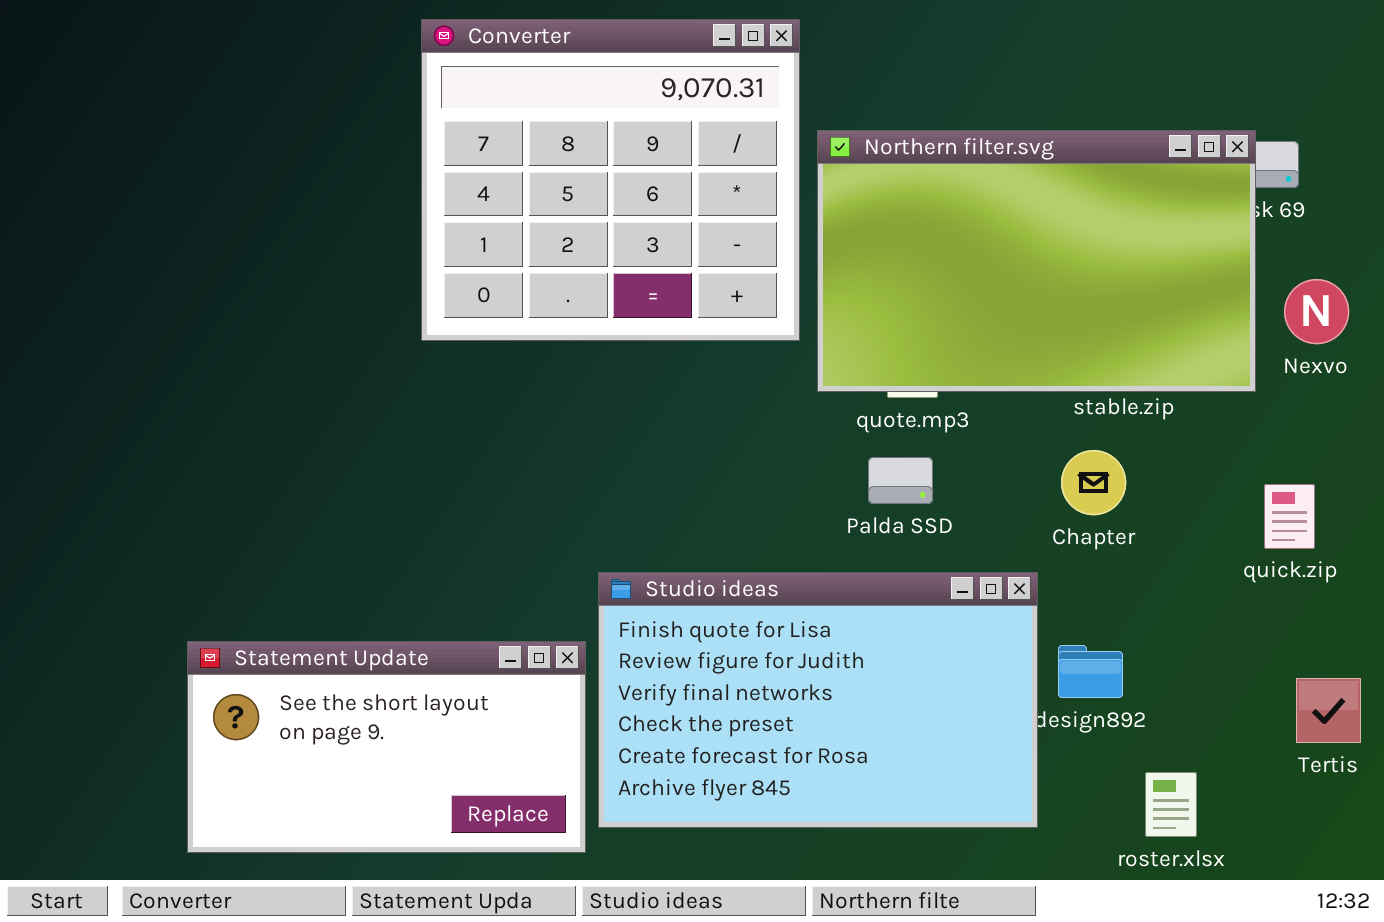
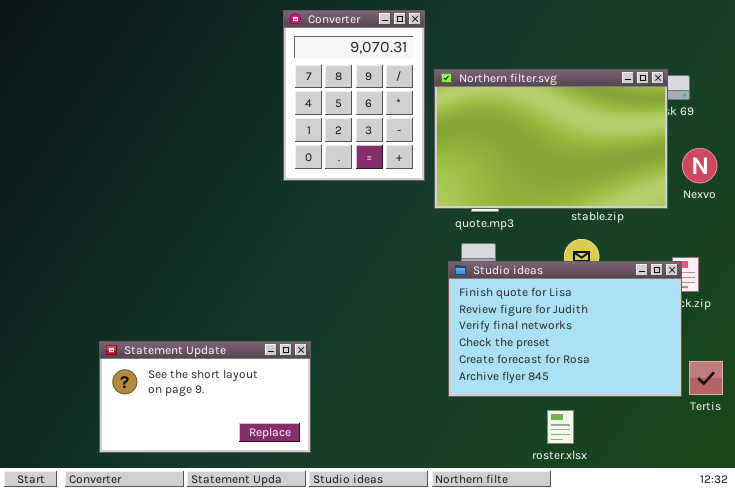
Converter: [421,19,800,341] -> [283,10,425,181], resized
Studio ideas: [598,572,1038,828] -> [448,261,682,397], moved
roster.xlsx: [1145,772,1197,837] -> [547,410,574,444], moved

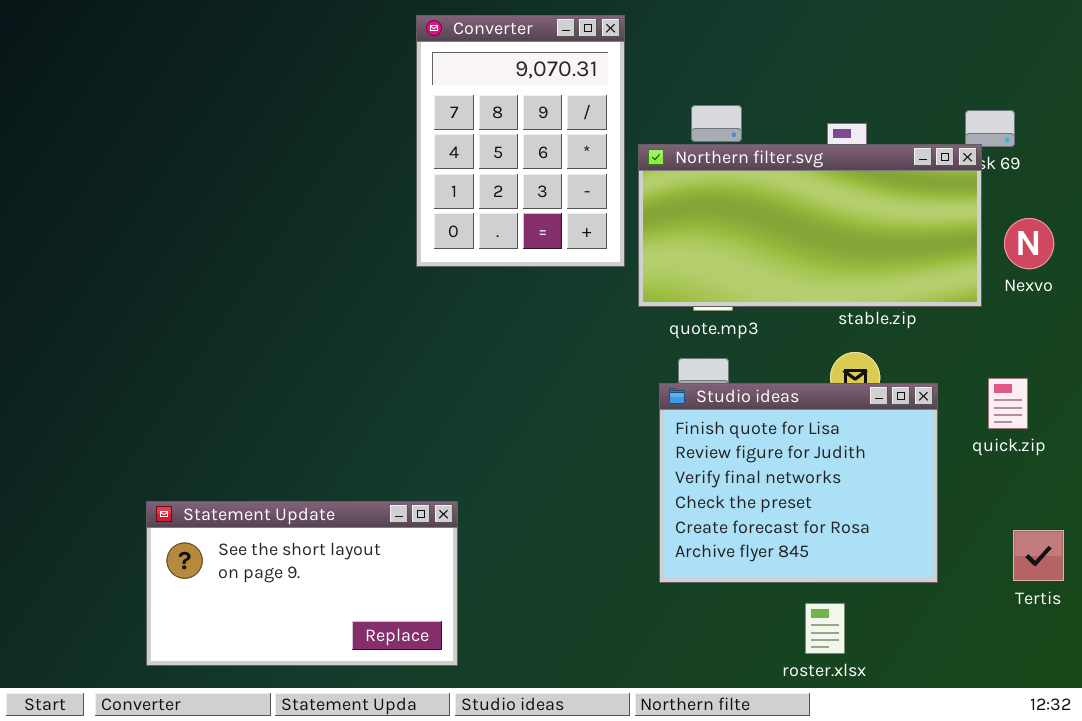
Northern filter.svg: [434,69,668,209] -> [638,144,982,307], resized
Studio ideas: [448,261,682,397] -> [659,383,938,583], resized

